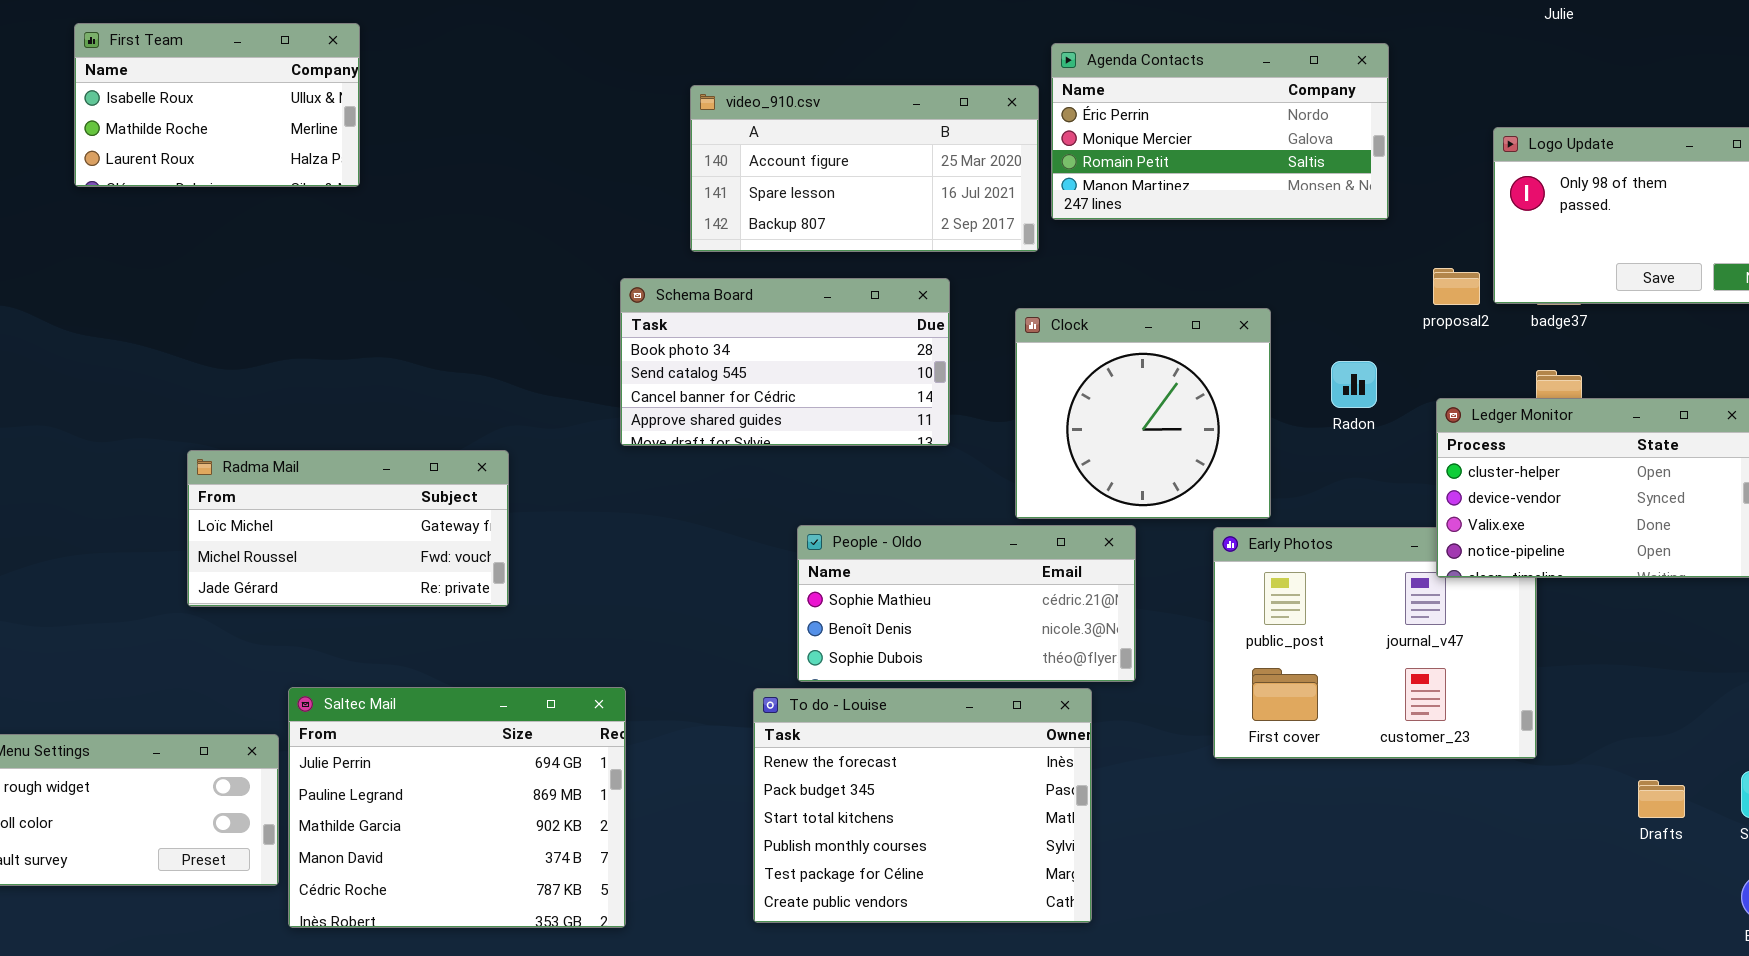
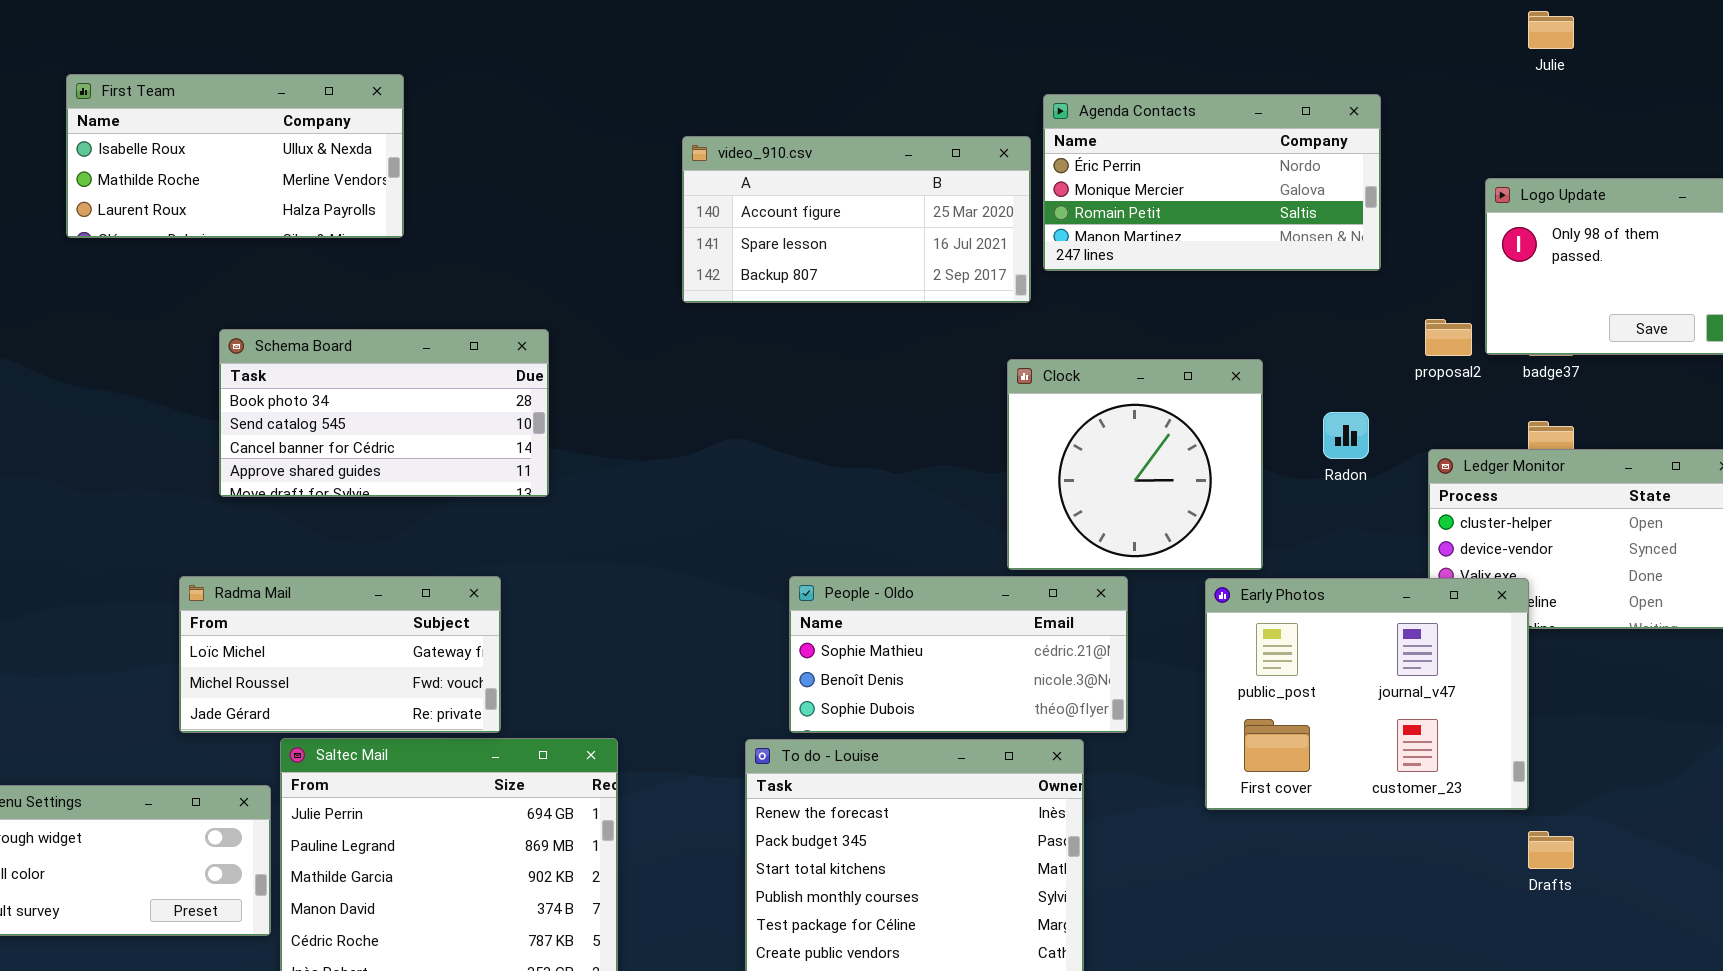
First Team: [74,23,360,187] -> [66,74,404,238], resized
Schema Board: [620,278,950,446] -> [219,329,549,497], moved
Radma Mail: [187,450,509,607] -> [179,576,501,733], moved
Early Photos: [1213,527,1537,759] -> [1205,578,1529,810], raised
Drafts: [1638,780,1685,818] -> [1528,831,1574,869], moved

